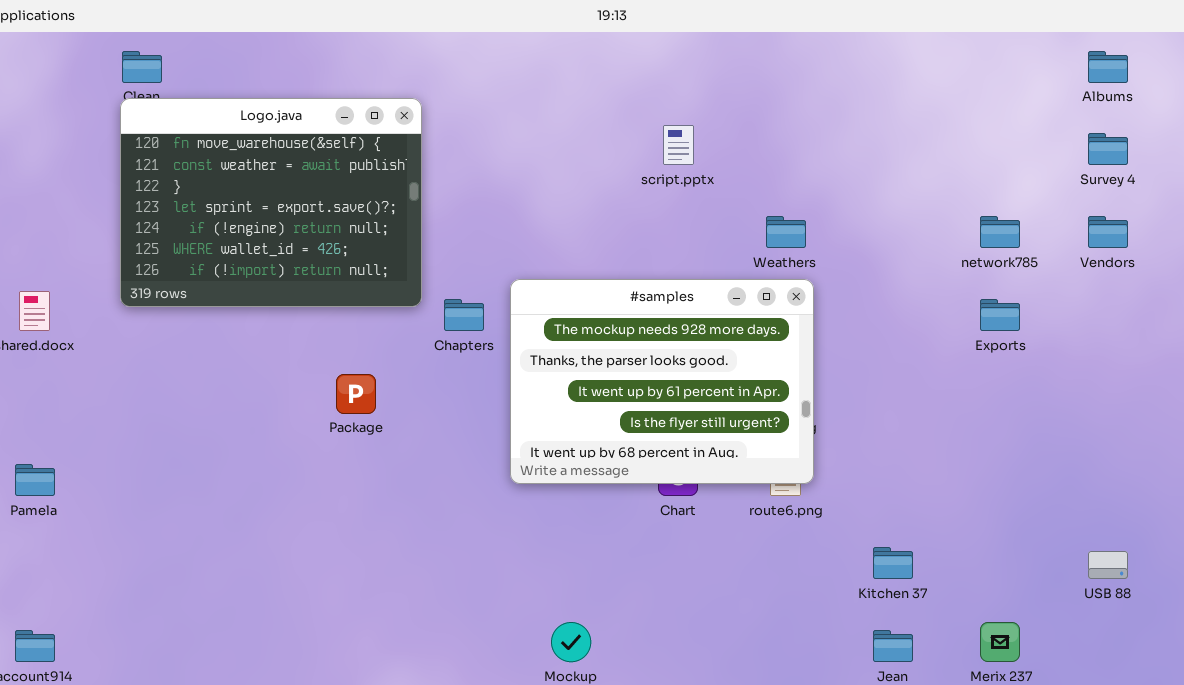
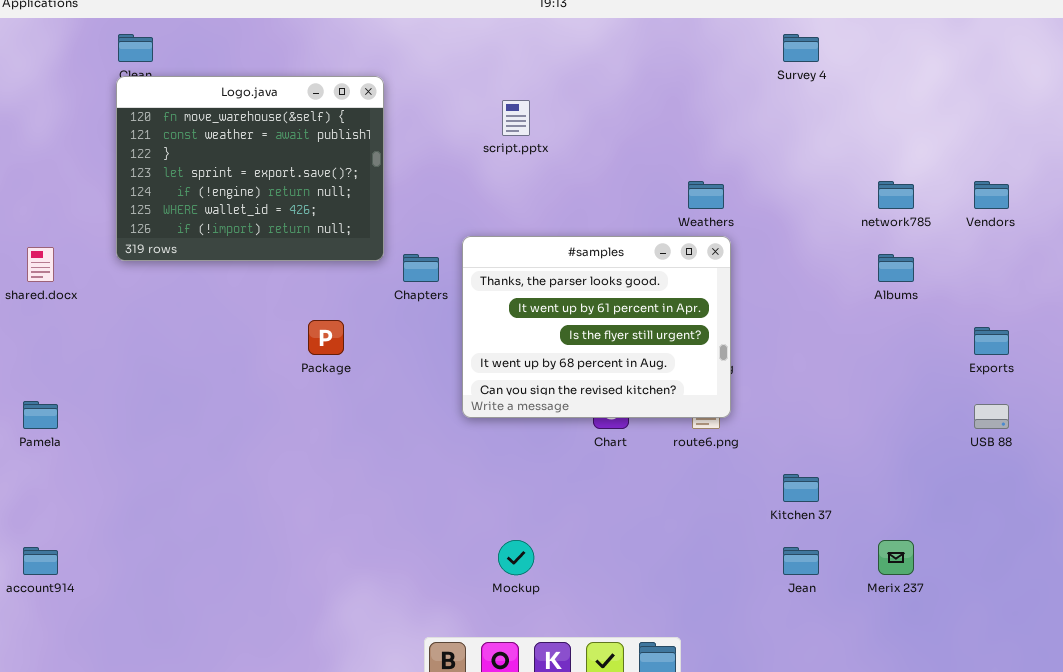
Albums: [1088,51,1128,83] -> [878,254,914,282], moved
script.pptx: [663,125,694,165] -> [502,100,530,136], moved
Survey 4: [1088,133,1128,165] -> [783,34,819,62], moved
#samples: [510,279,814,484] -> [462,236,731,418], scrolled down 1 row
Exports: [980,299,1020,331] -> [974,327,1009,355], moved
USB 88: [1088,551,1128,579] -> [974,404,1009,429], moved

